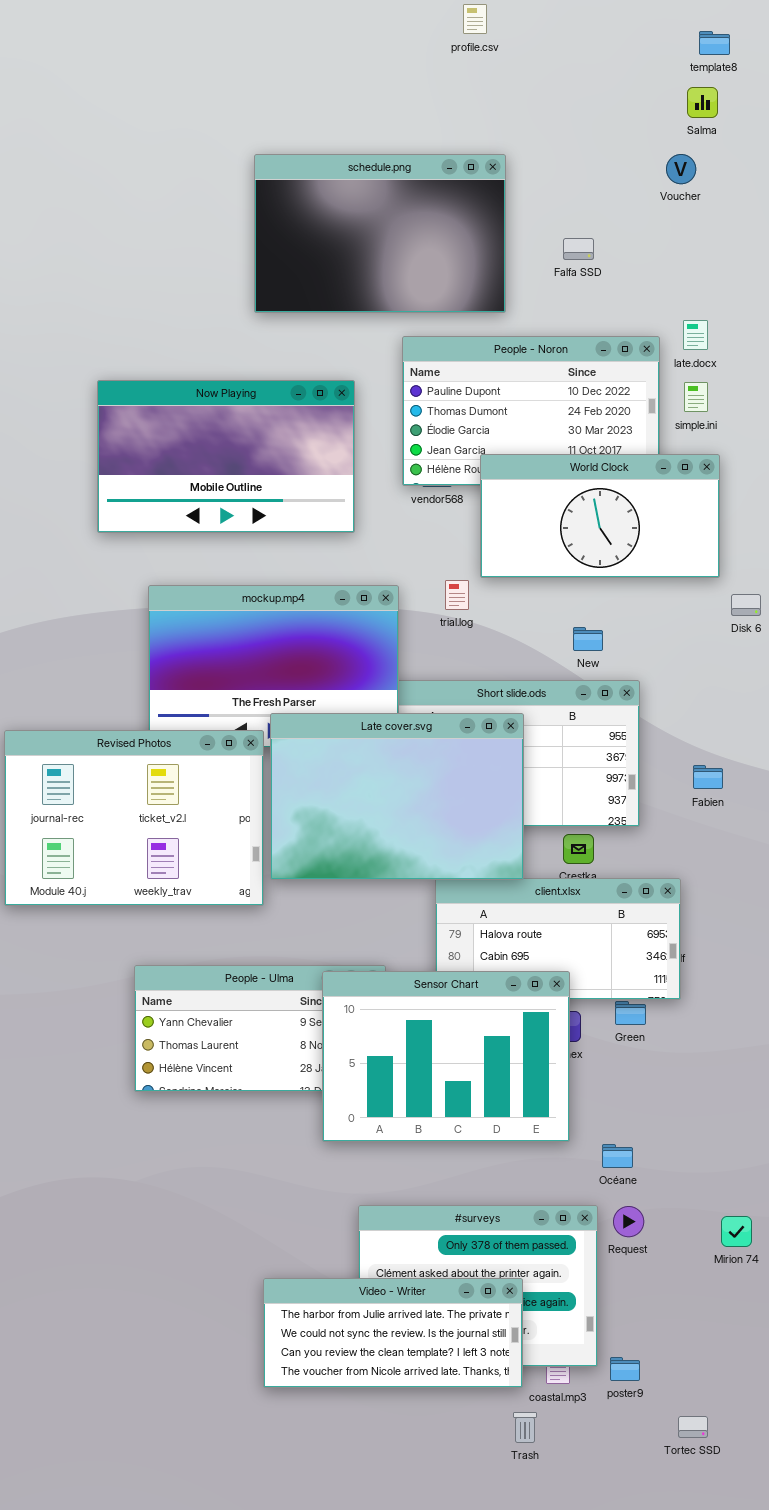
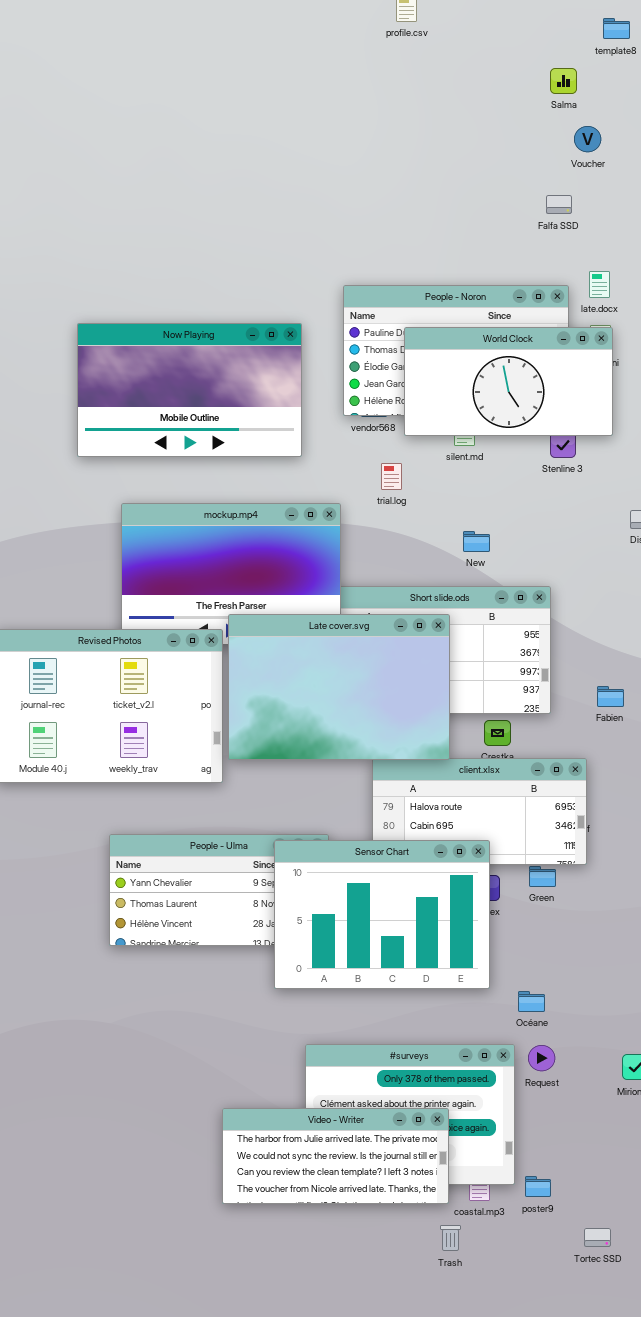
Salma: [687,87,718,118] -> [550,68,577,94], moved
schedule.png: [254,154,506,313] -> none, closed
Falfa SSD: [563,238,594,260] -> [546,195,572,214], moved
World Clock: [480,454,720,578] -> [404,327,613,436], moved
trial.log: [445,580,469,610] -> [381,463,402,490], moved
New: [573,627,603,651] -> [463,531,490,552], moved
Fabien: [693,765,723,789] -> [597,686,624,707], moved

